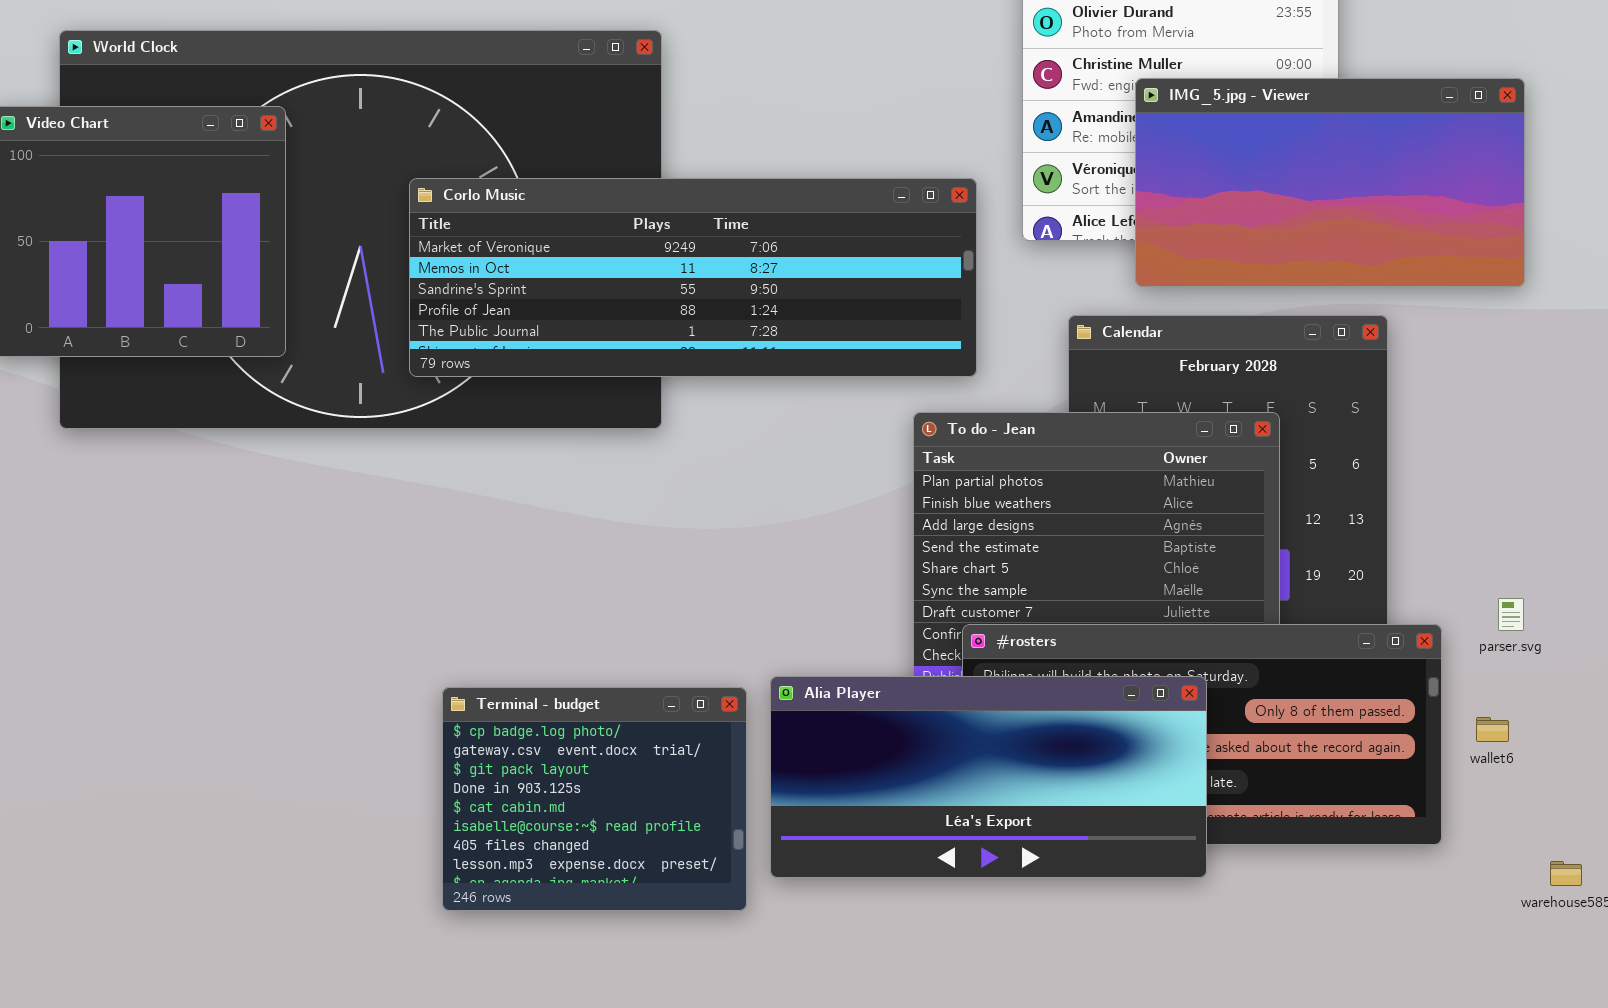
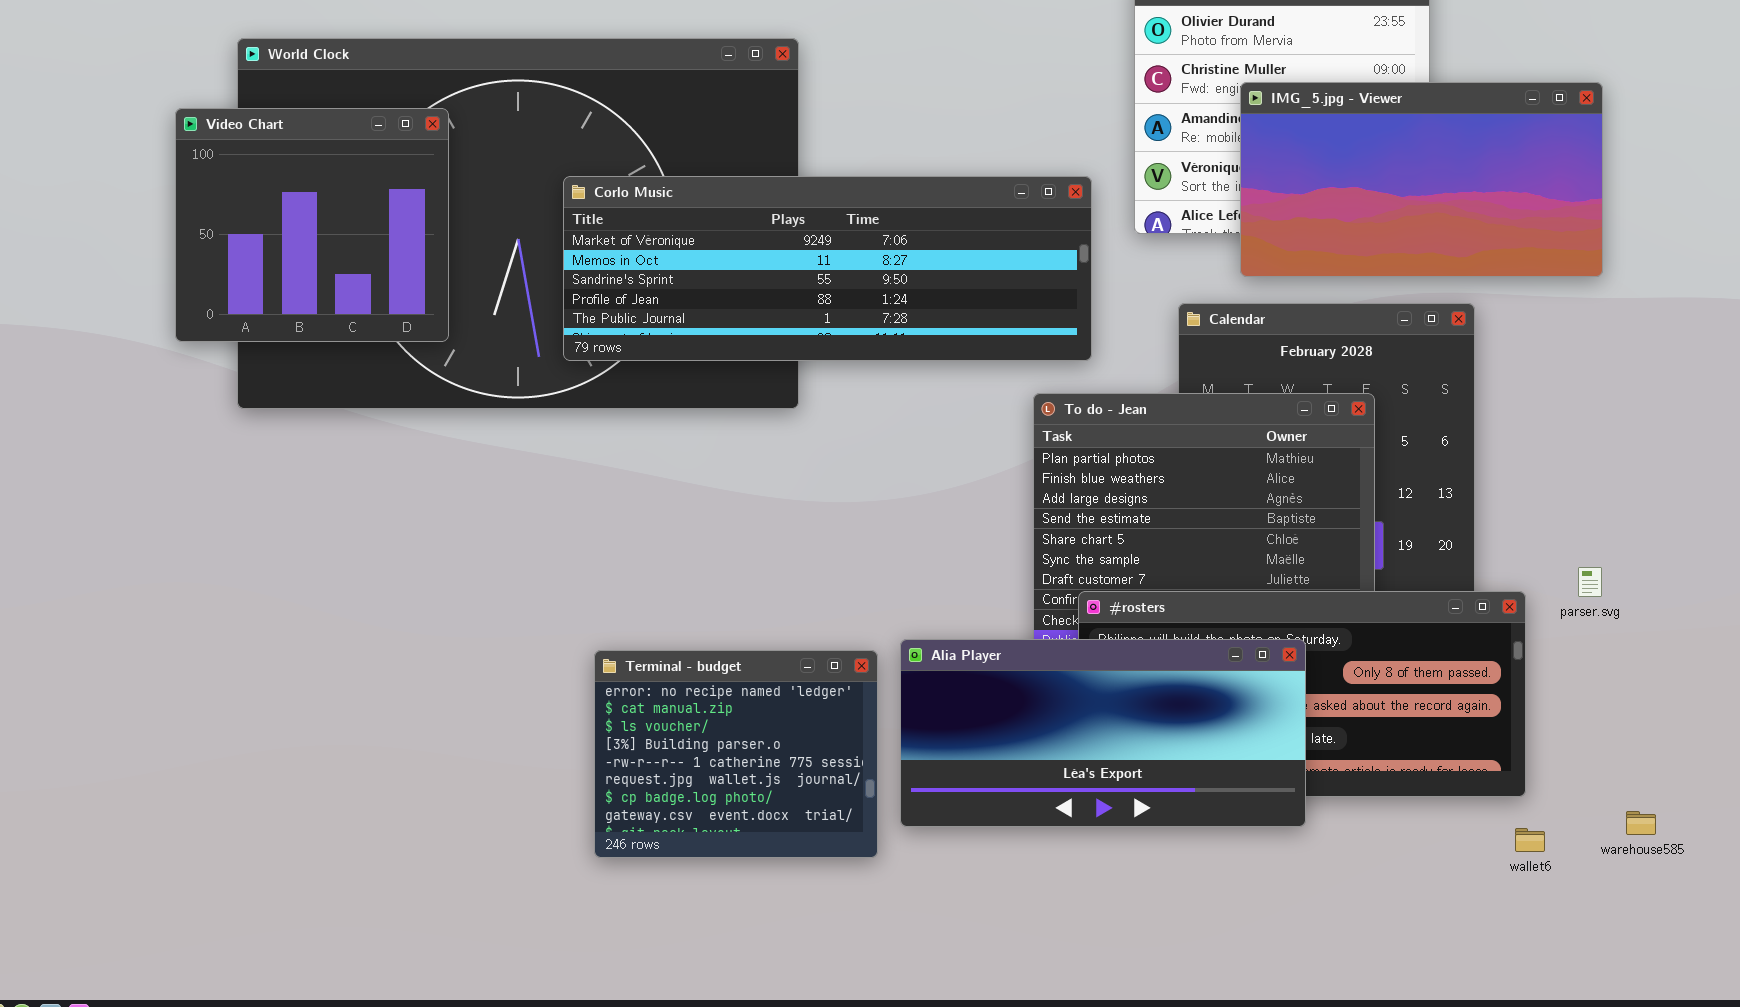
Terminal - budget: [442,687,747,911] -> [594,650,878,858], scrolled up 6 rows
wallet6: [1476,717,1509,742] -> [1515,828,1545,852], moved

